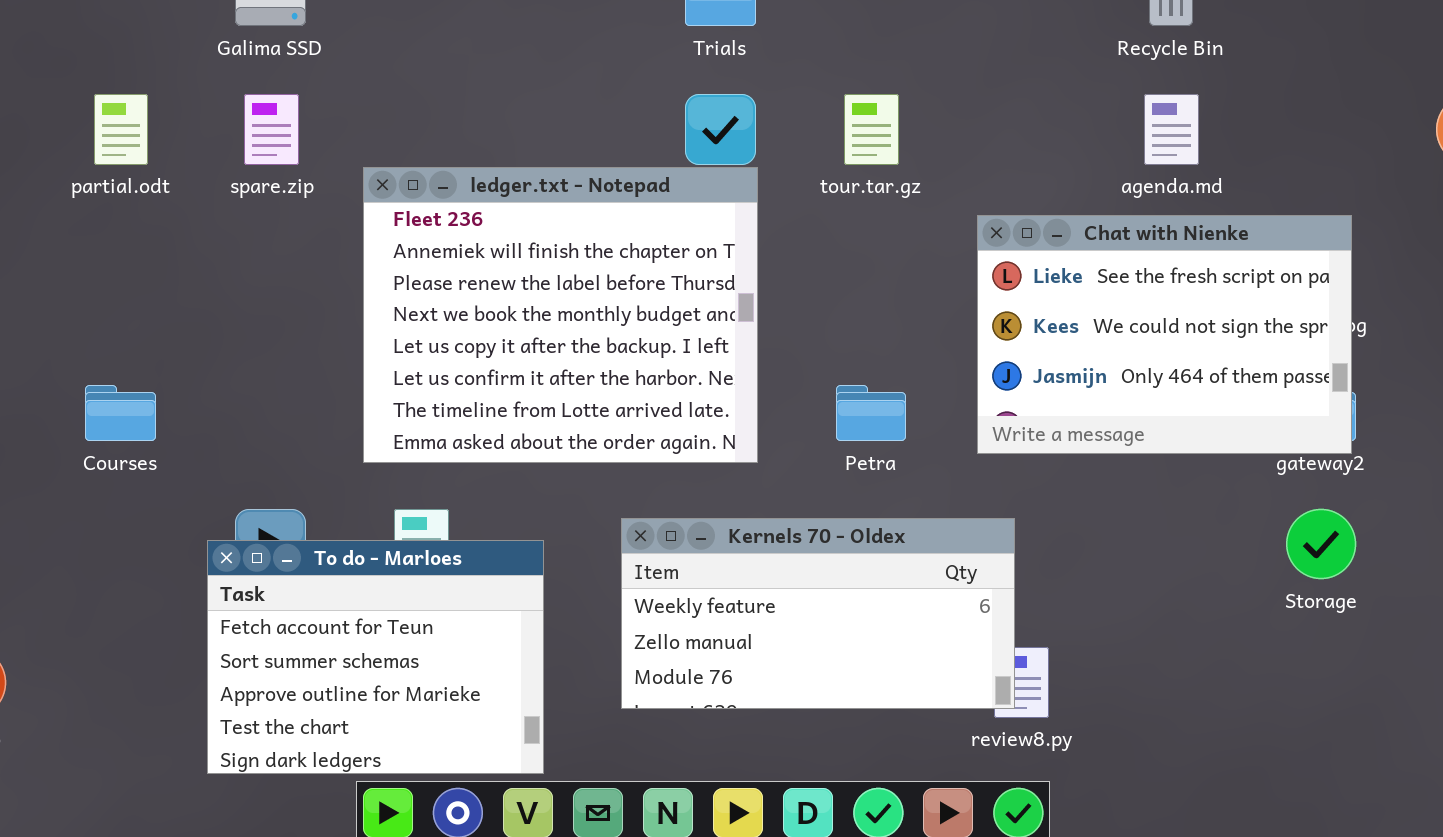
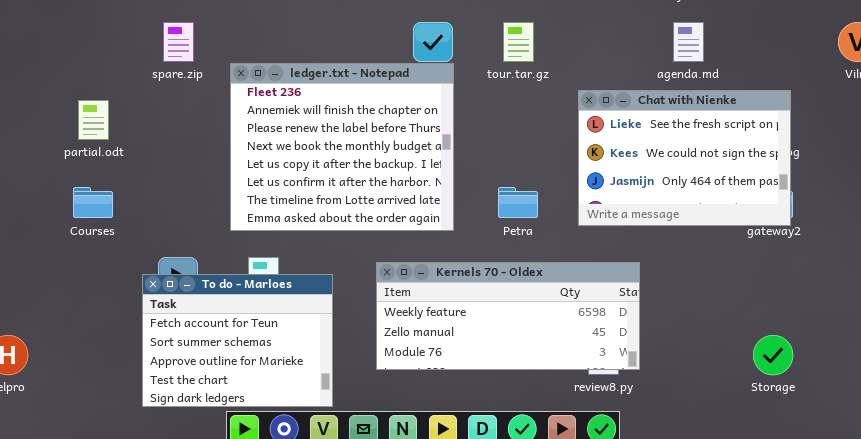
partial.odt: [94,94,148,165] -> [78,100,109,140], moved
Storage: [1286,509,1356,579] -> [753,335,793,375], moved
Kernels 70 - Oldex: [621,518,1015,709] -> [376,262,640,370], resized

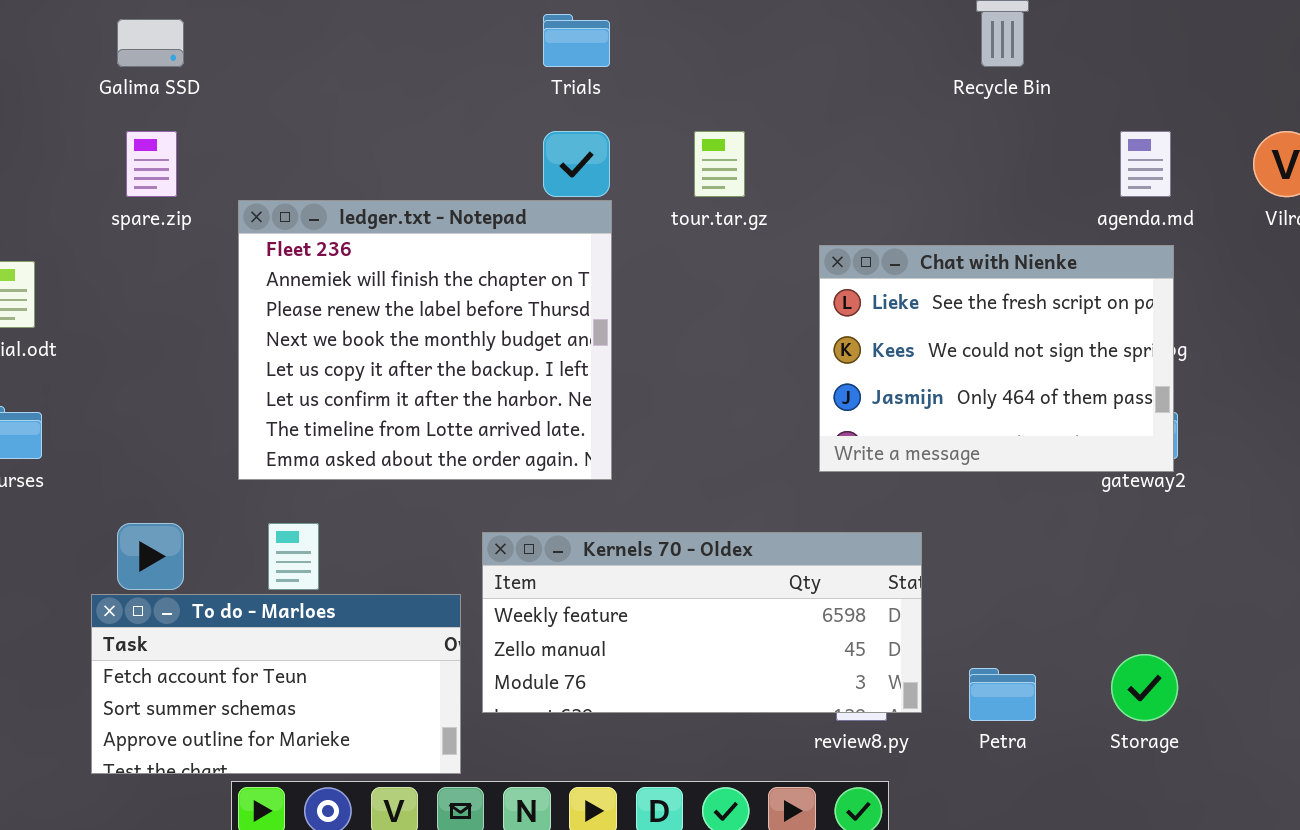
agenda.md: [673,22,704,62] -> [1120,131,1171,197], moved
Petra: [498,187,538,218] -> [969,668,1036,721], moved
To do - Marloes: [142,274,333,407] -> [91,594,461,774], resized

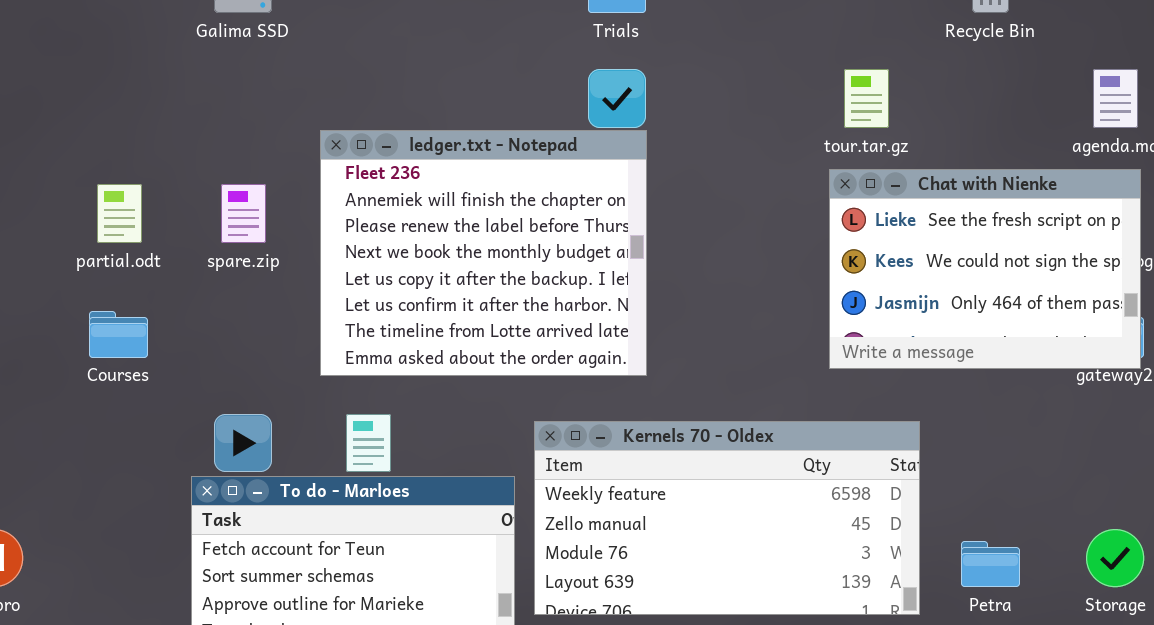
spare.zip: [126,131,177,197] -> [221,184,266,243], moved
tour.tar.gz: [694,131,745,197] -> [844,69,889,128], moved
Kernels 70 - Oldex: [482,532,922,713] -> [534,421,920,615], resized

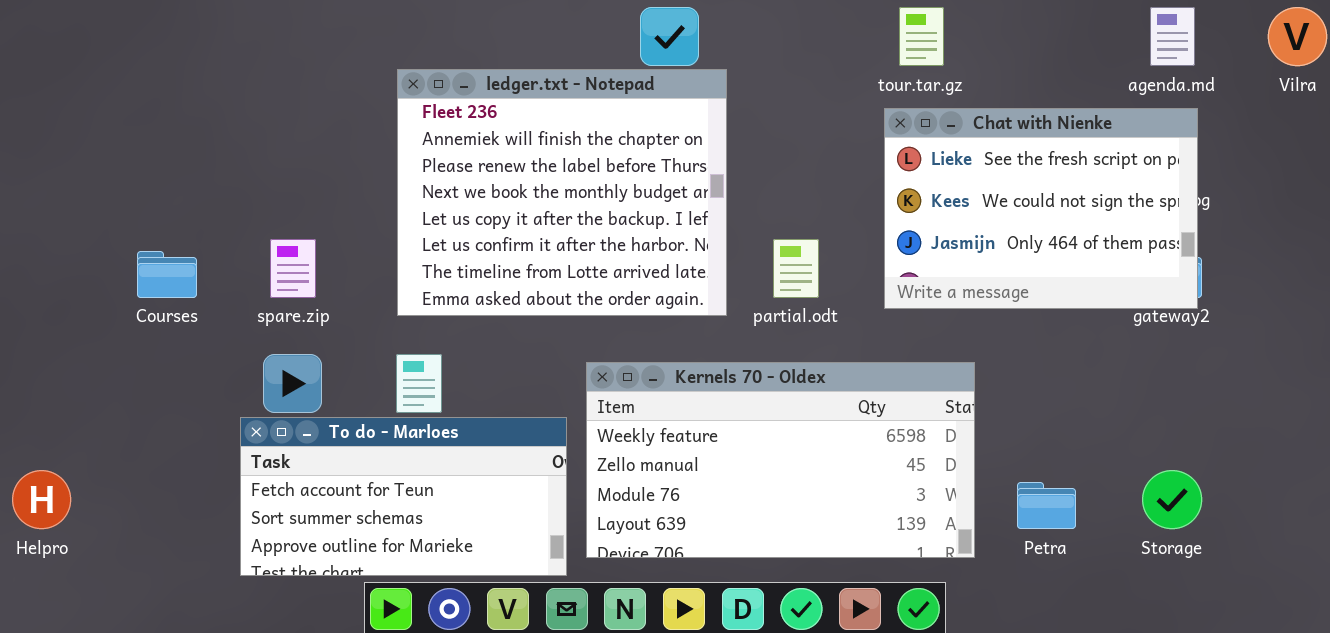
ledger.txt - Notepad: [320,130,647,376] -> [397,69,727,316], moved
partial.odt: [97,184,142,243] -> [773,239,819,298], moved
spare.zip: [221,184,266,243] -> [270,239,316,298], moved

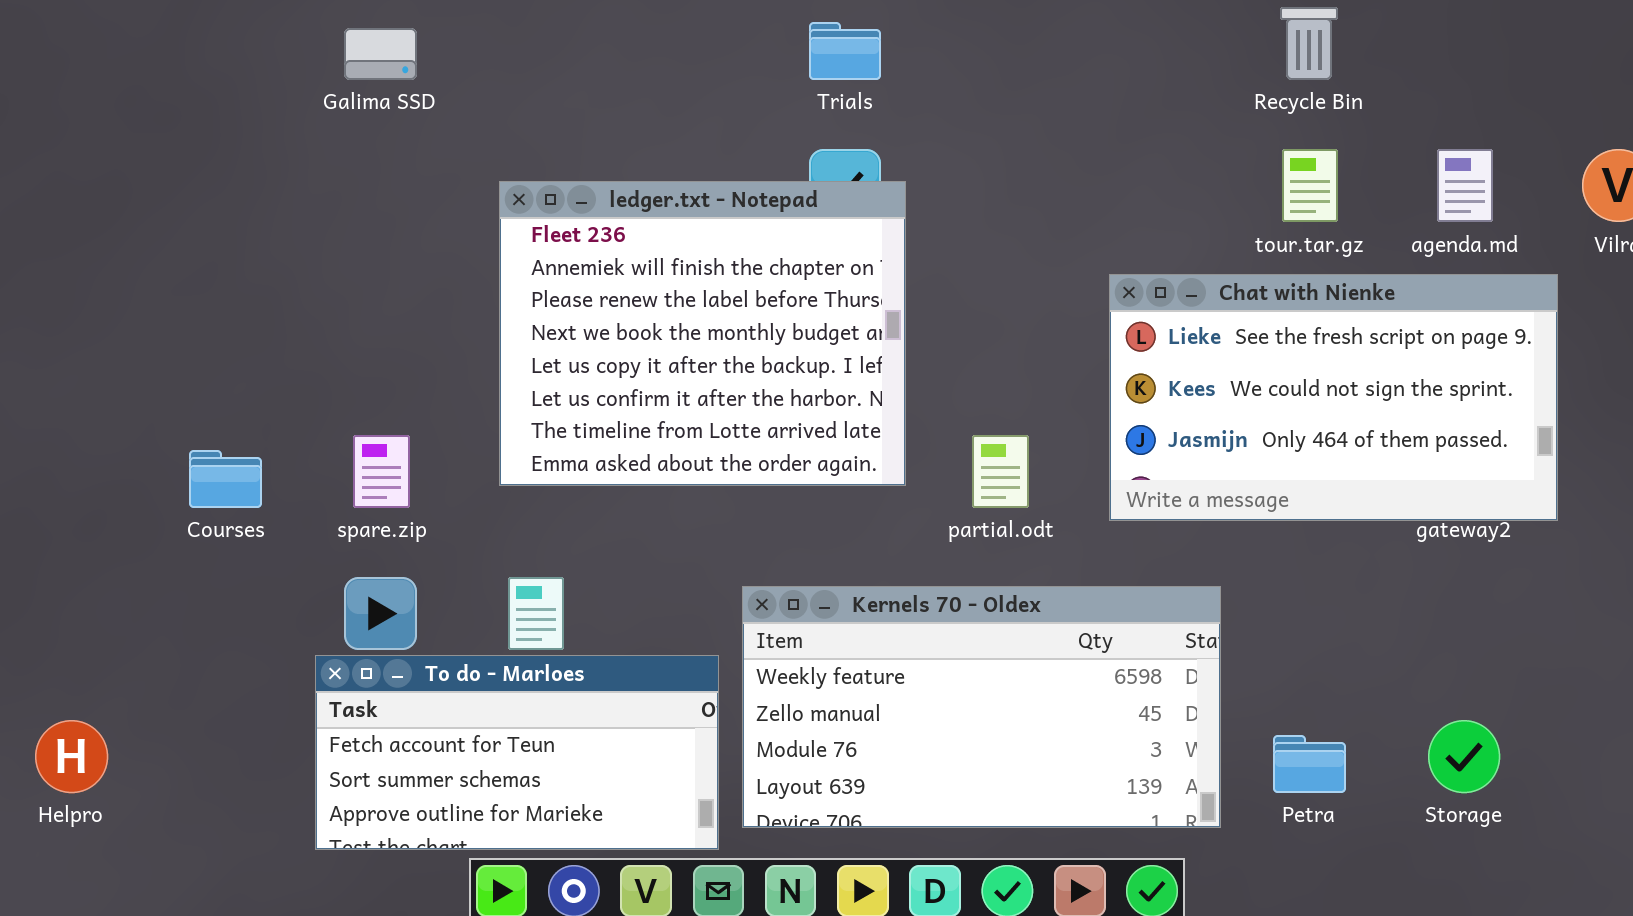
tour.tar.gz: [899,7,944,66] -> [1282,149,1338,222], moved
ledger.txt - Notepad: [397,69,727,316] -> [499,181,906,486], moved
Chat with Nienke: [884,108,1198,309] -> [1109,274,1558,521], resized

